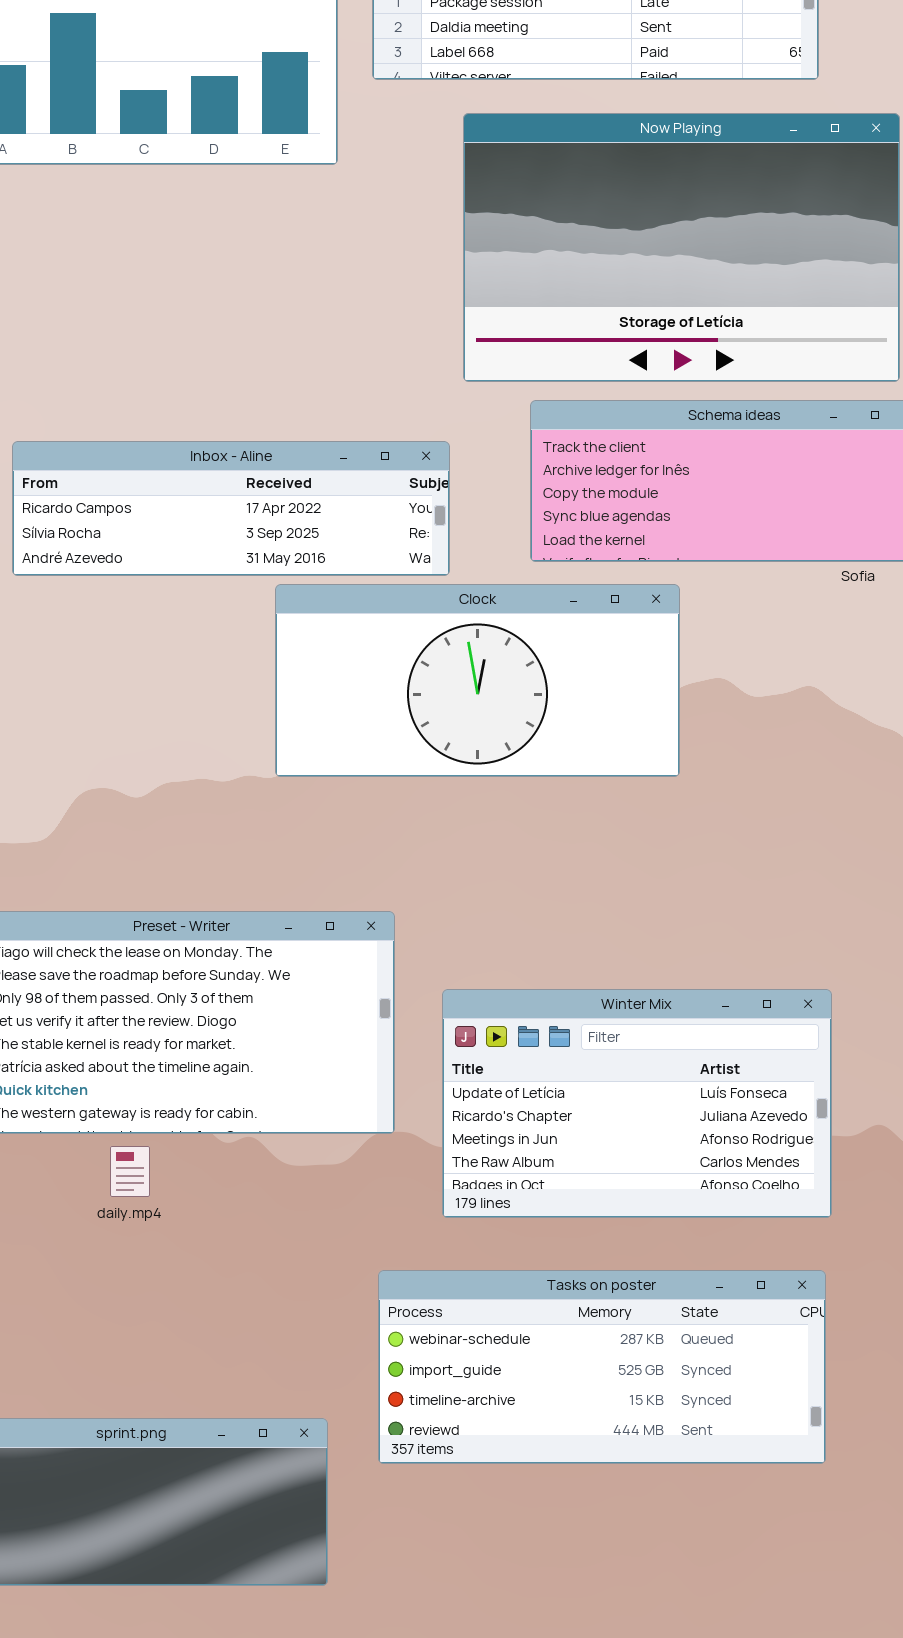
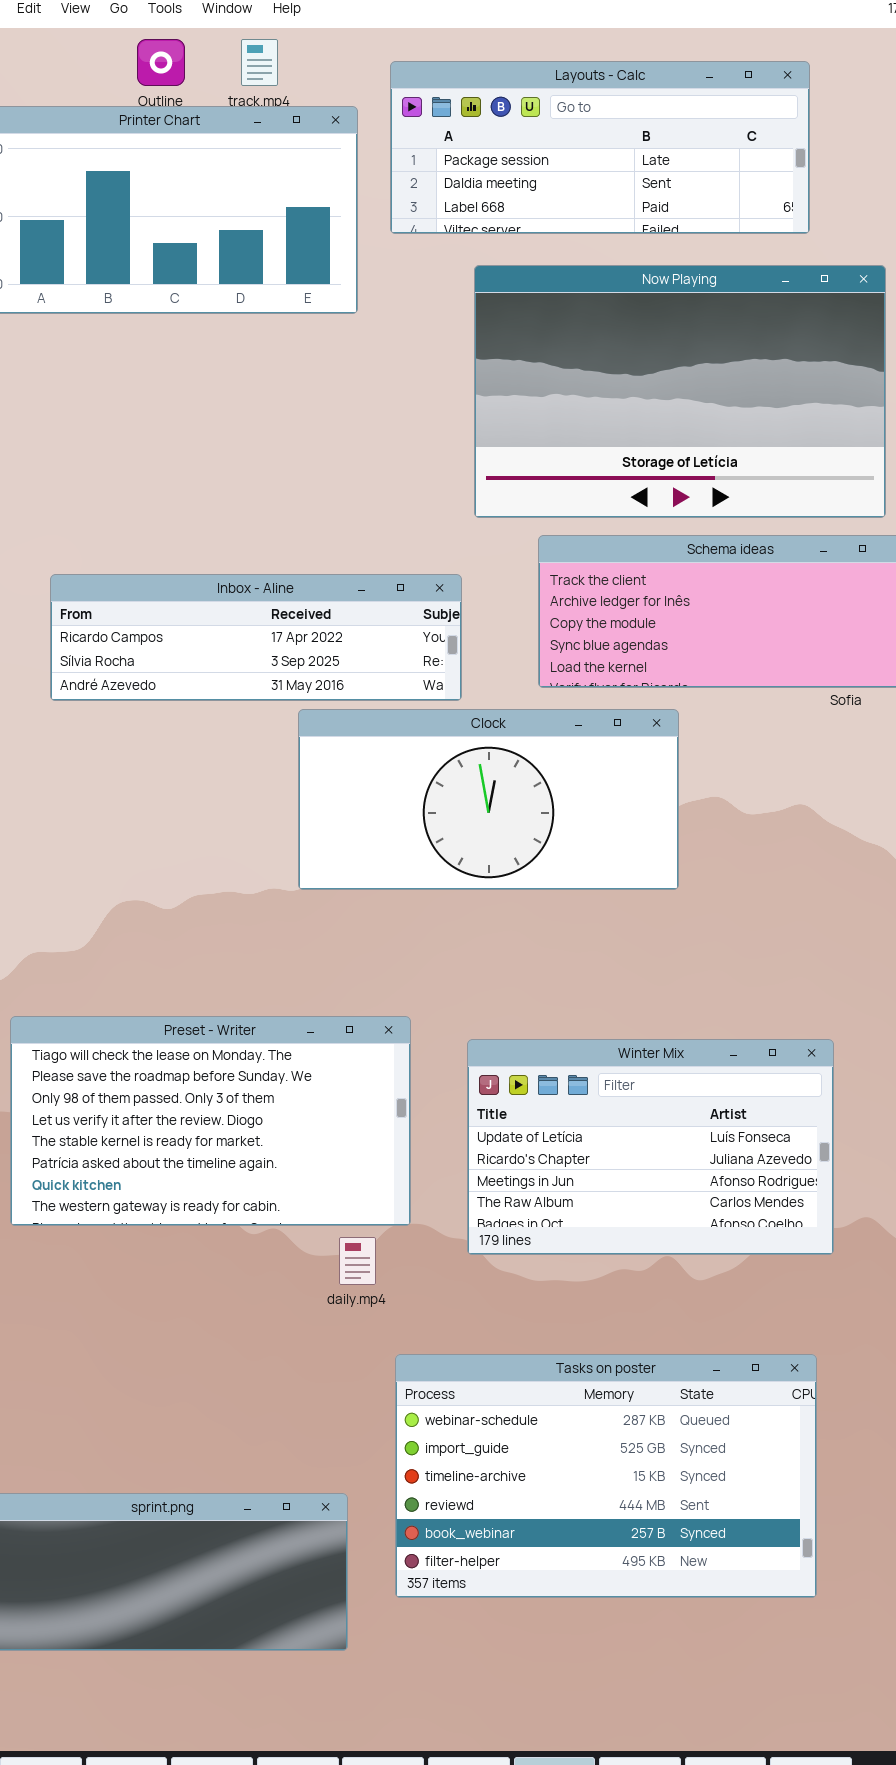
Winter Mix: [442,989,832,1218] -> [467,1039,834,1255], moved
daily.mp4: [110,1146,150,1197] -> [339,1237,376,1285], moved
Tasks on poster: [378,1270,826,1464] -> [395,1354,817,1598], resized

